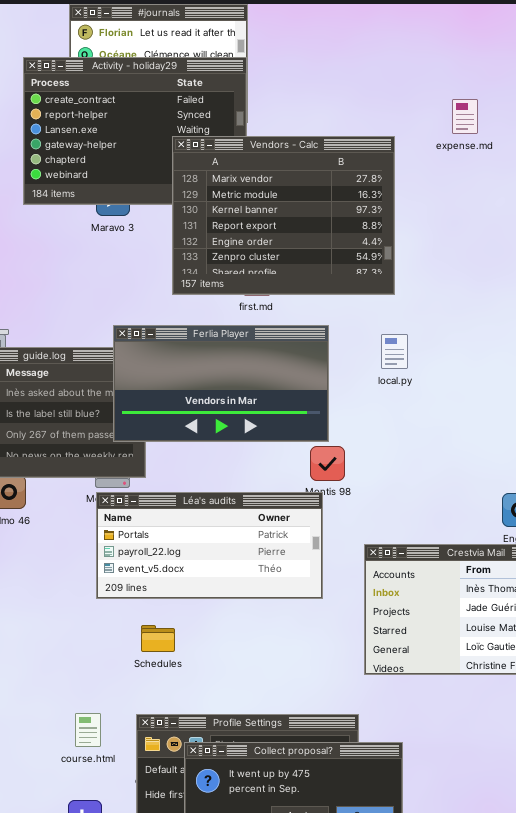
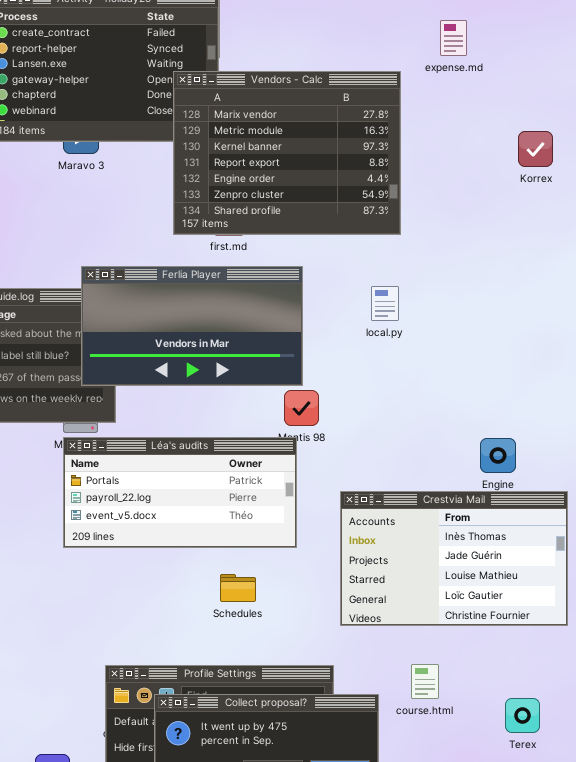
expense.md: [452,99,478,134] -> [440,20,467,56], moved
Vendors - Calc: [172,136,395,295] -> [173,71,401,235], moved
local.py: [381,334,408,369] -> [371,286,399,321], moved
Schedules: [141,625,175,652] -> [220,574,256,602], moved
course.html: [75,713,101,747] -> [411,664,439,699], moved

